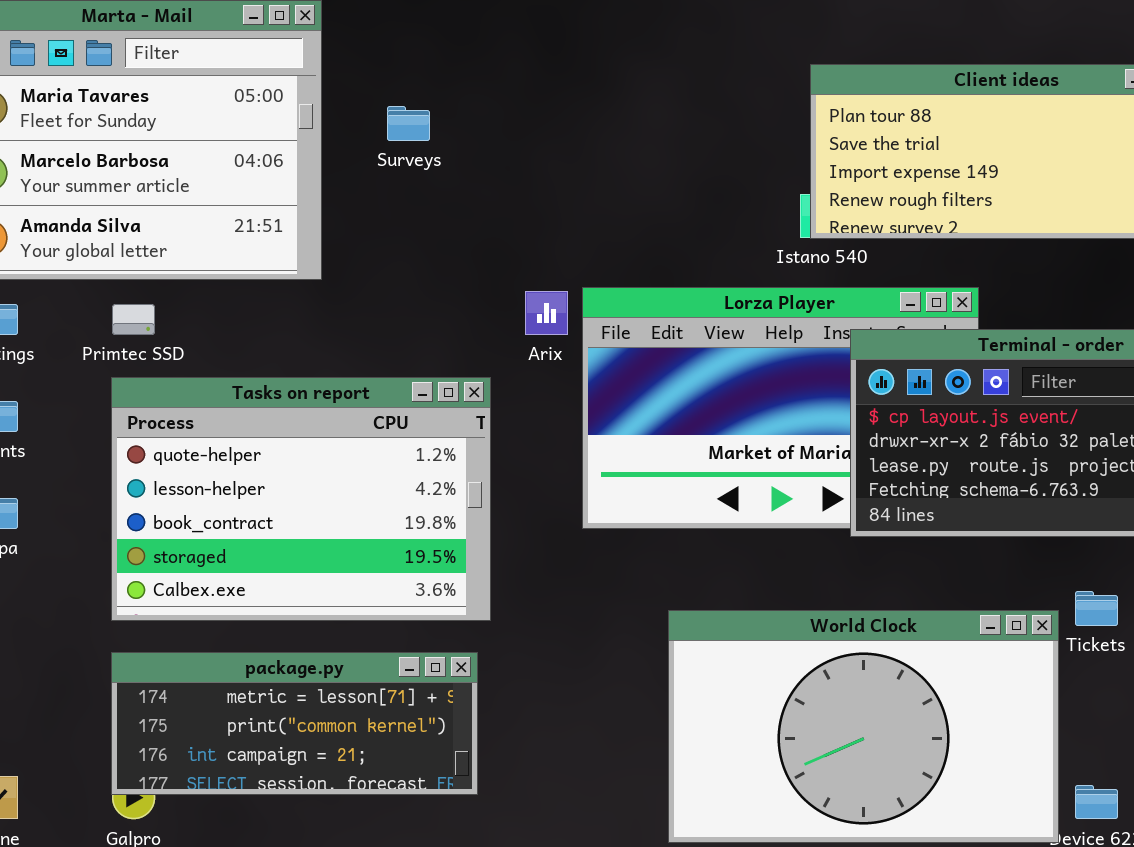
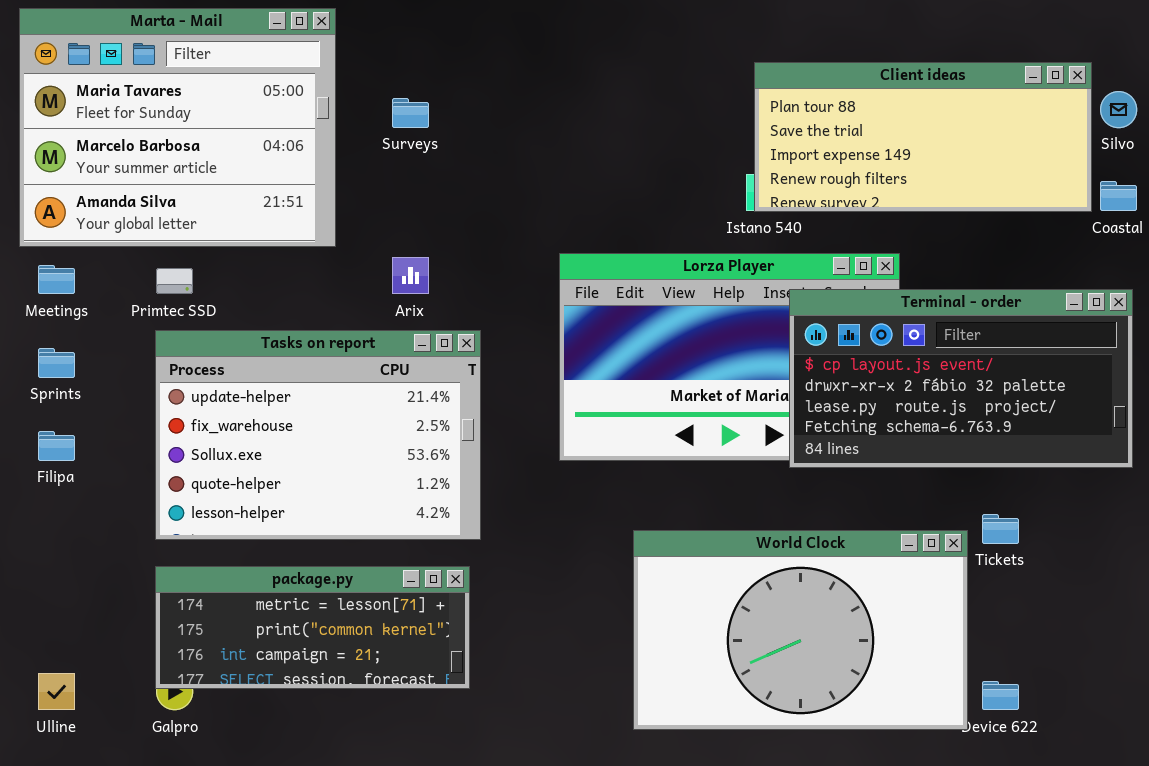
Arix: [525,291,568,335] -> [392,257,429,294], moved
Tasks on report: [111,377,491,621] -> [155,330,481,540], scrolled up 3 rows

